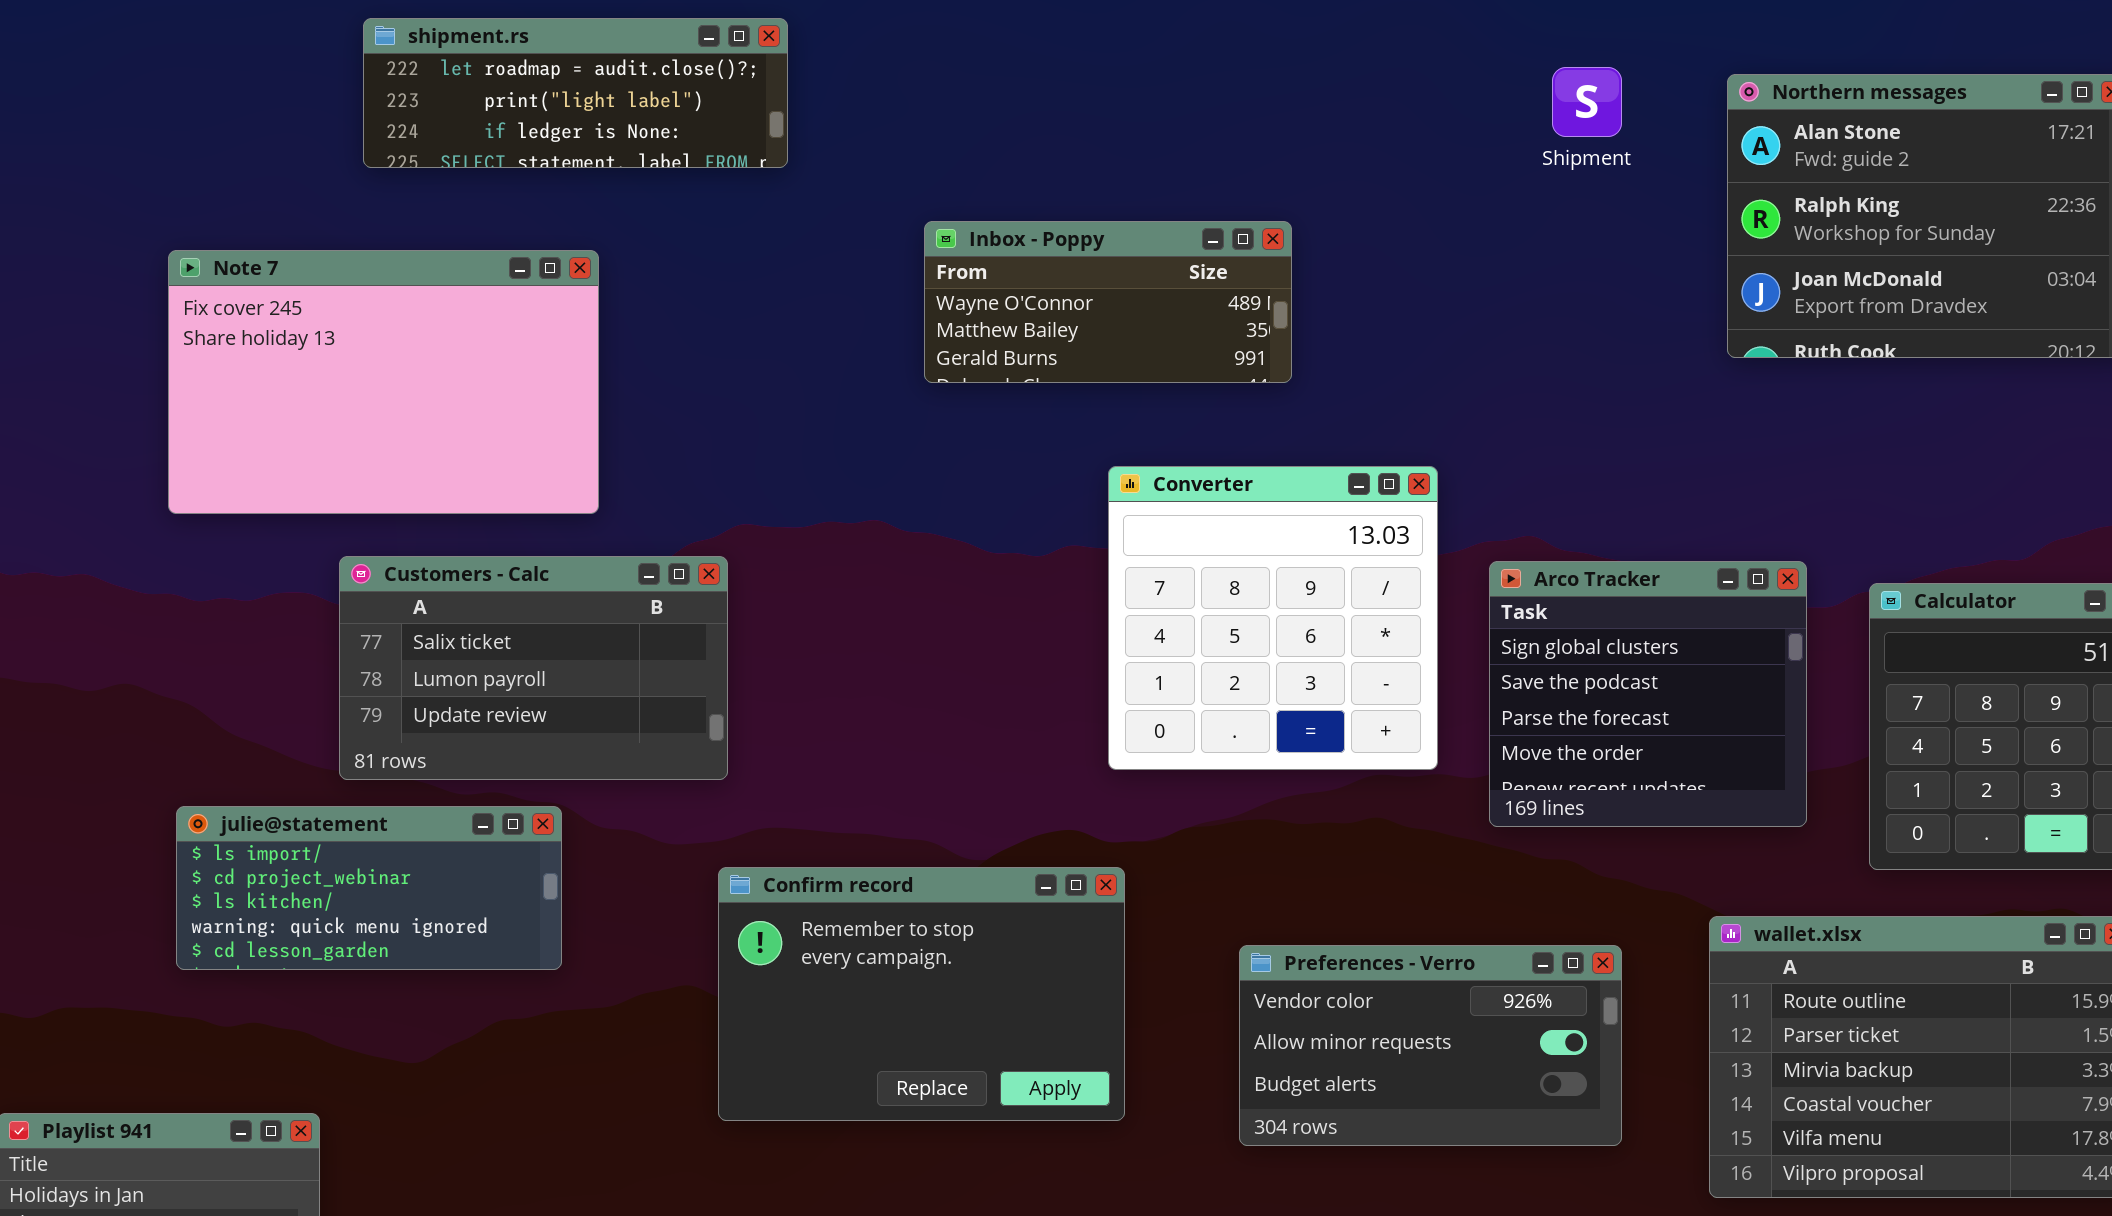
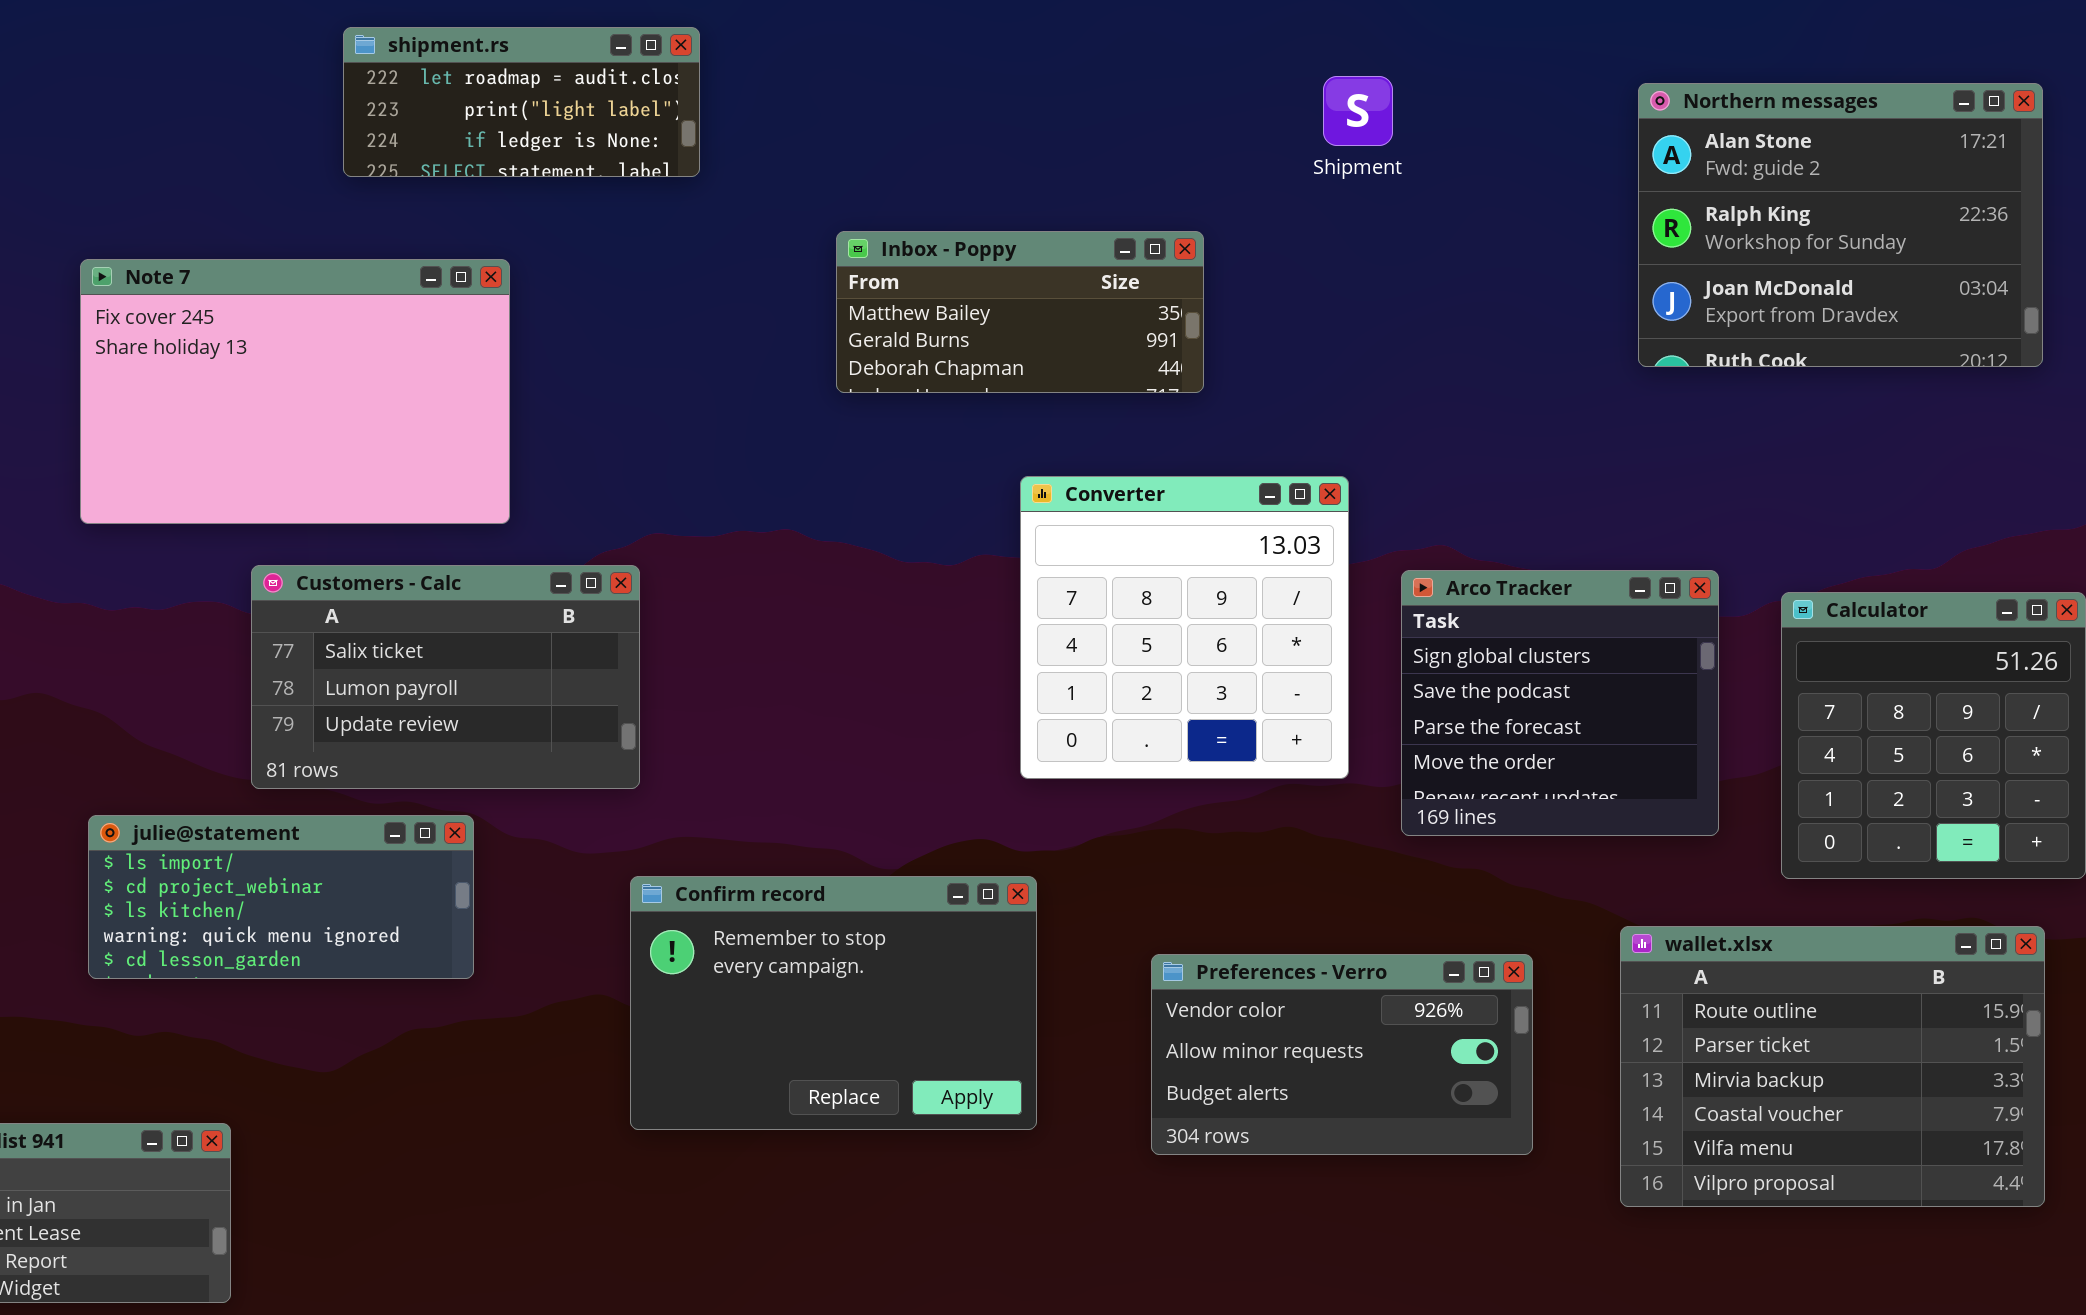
shipment.rs: [363,18,788,168] -> [343,27,700,177], resized
Shipment: [1552,67,1622,137] -> [1323,76,1393,146], moved
Inbox - Poppy: [924,221,1292,383] -> [836,231,1204,393], scrolled down 1 row

